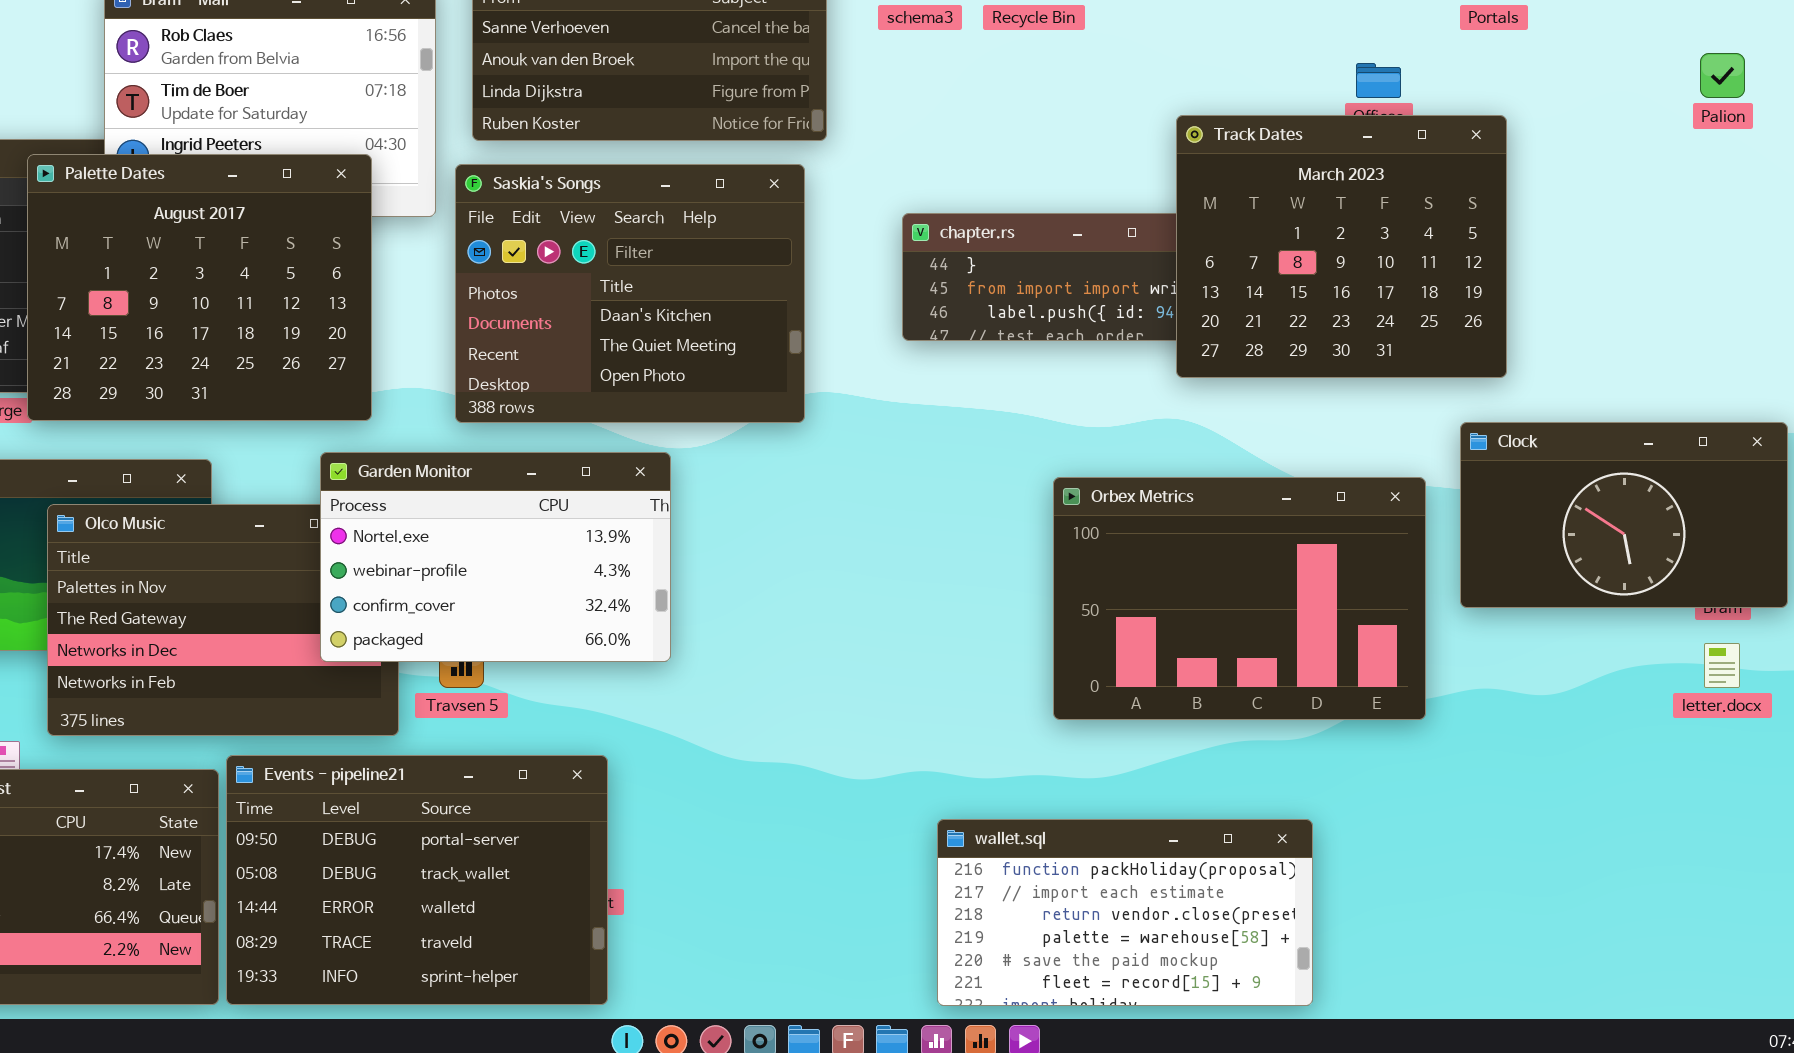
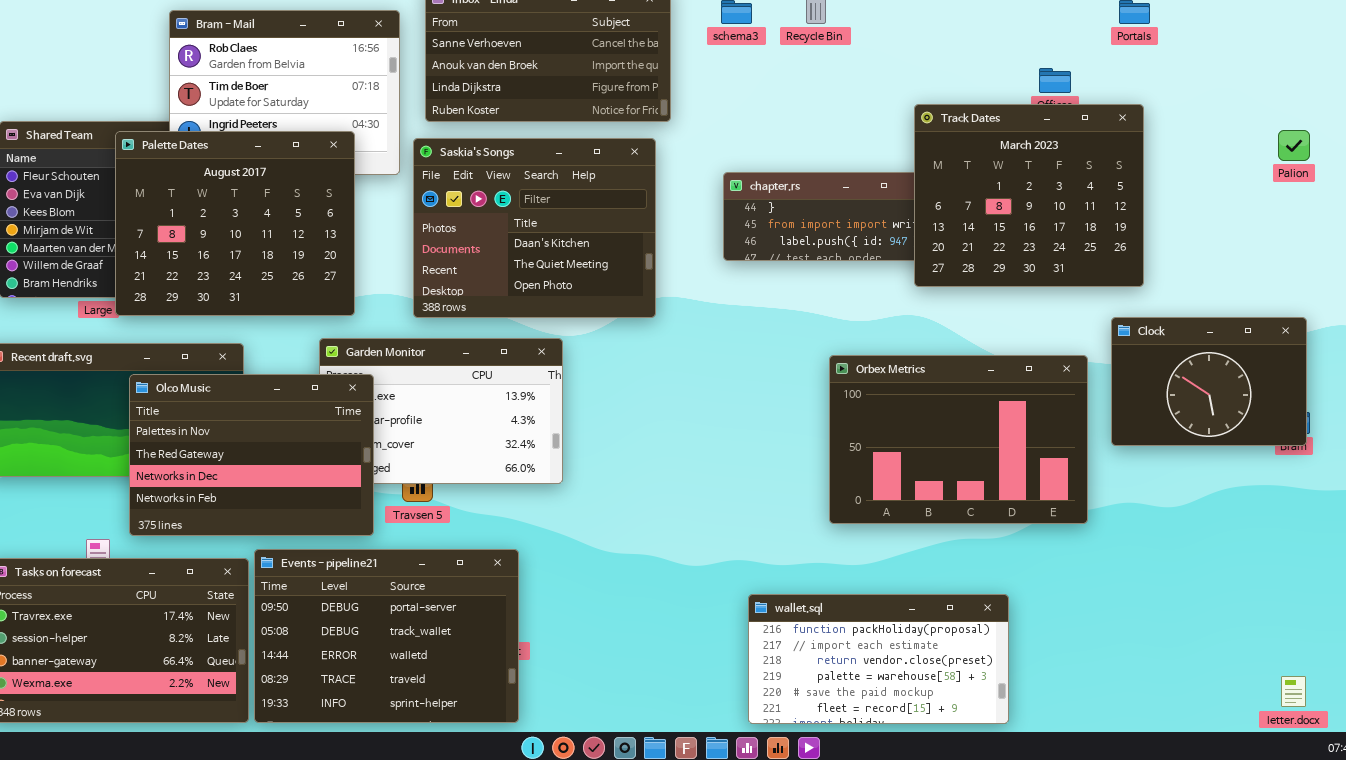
Palion: [1700,53,1745,98] -> [1278,130,1310,161], moved
Clock: [1460,422,1788,608] -> [1111,317,1307,446], resized
Olco Music: [47,504,399,736] -> [129,374,374,536], raised
letter.docx: [1704,643,1740,688] -> [1281,676,1306,707], moved

